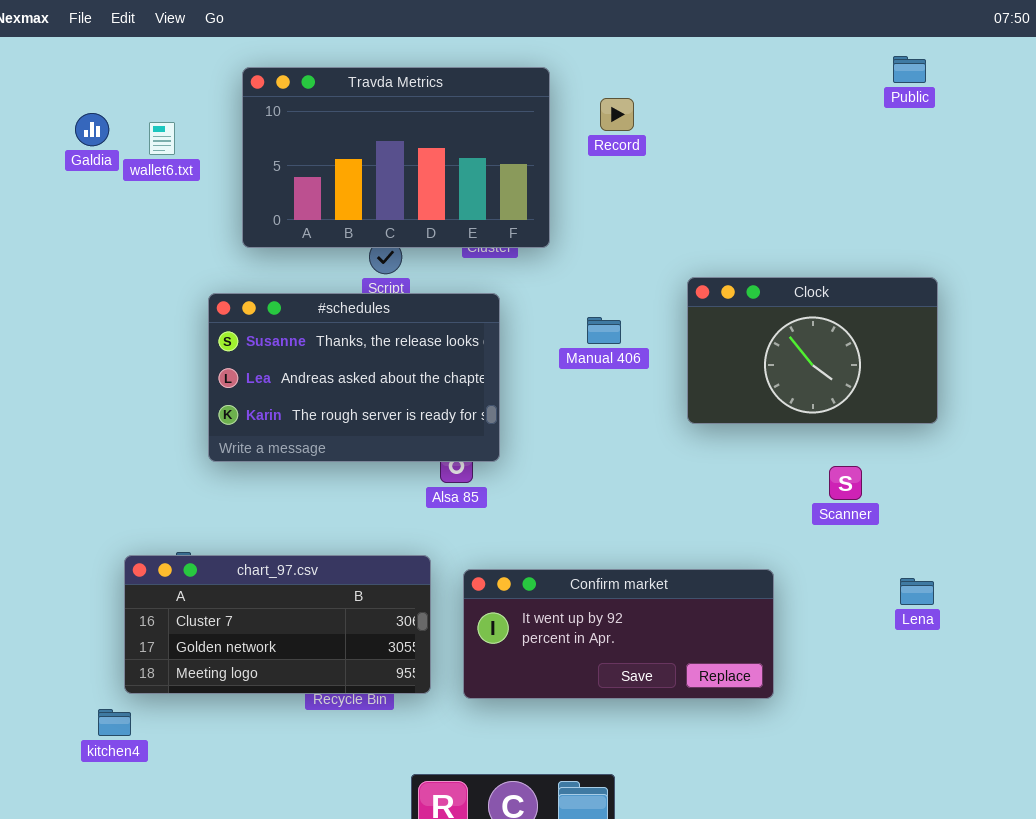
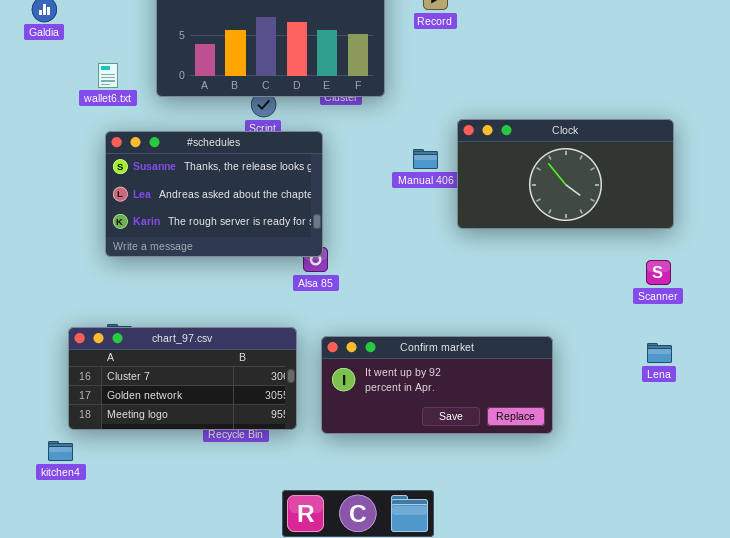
wallet6.txt: [149,122,175,155] -> [98,63,118,88], moved
Clock: [687,277,938,424] -> [457,119,674,229], resized
#schedules: [208,293,500,462] -> [105,131,323,257], moved
Scanner: [829,466,862,500] -> [646,260,671,285], moved

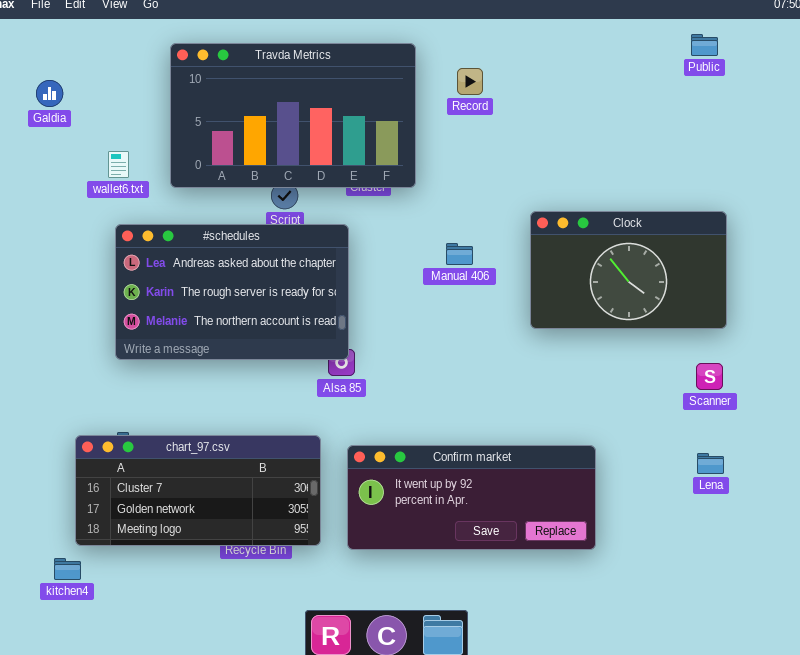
Clock: [457,119,674,229] -> [530,211,727,329], resized
#schedules: [105,131,323,257] -> [115,224,349,360], scrolled down 1 row

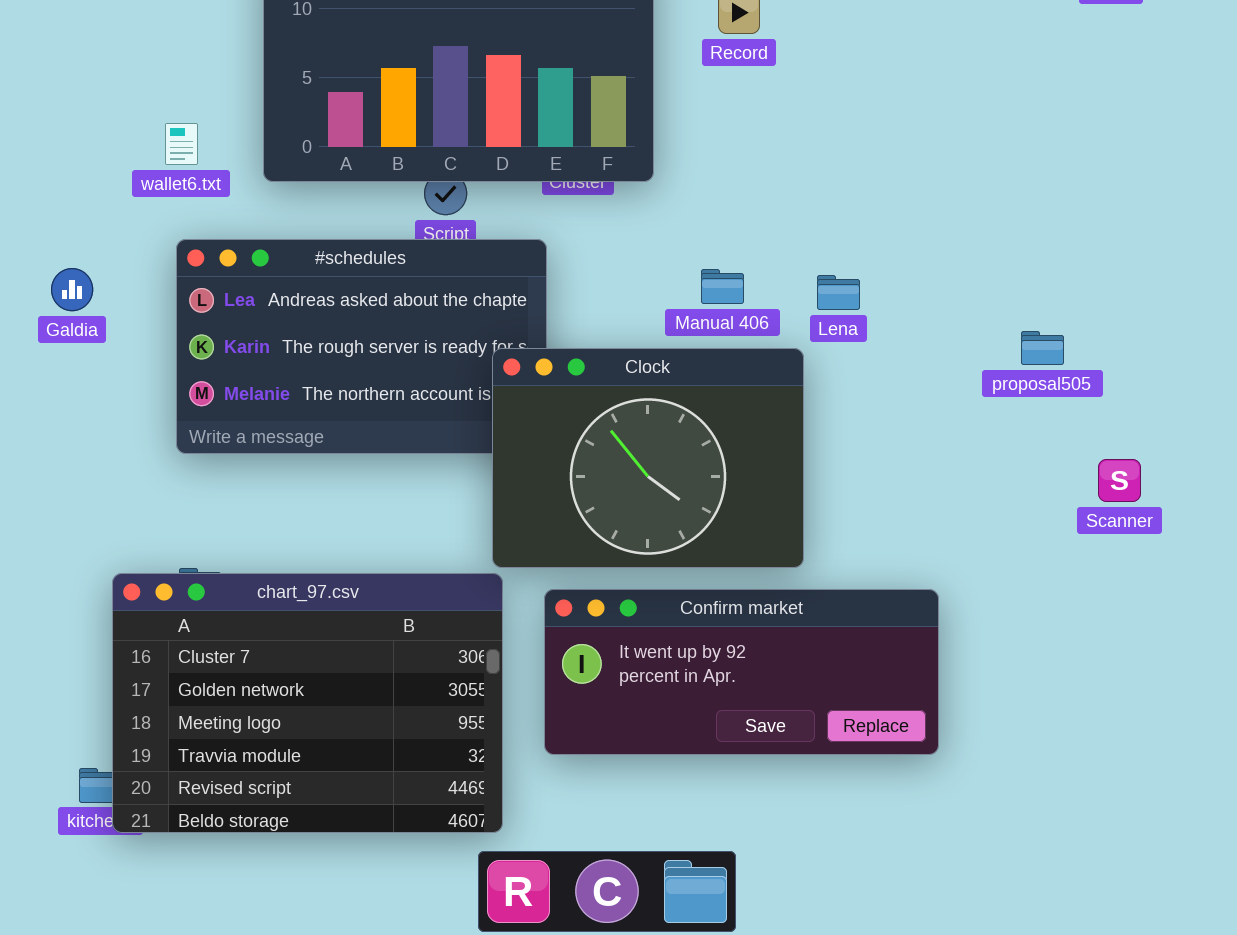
Galdia: [36,80,63,107] -> [51,268,93,311], moved
Clock: [530,211,727,329] -> [492,348,804,568], moved, resized
chart_97.csv: [75,435,321,546] -> [112,573,503,833], resized
Lena: [697,453,724,474] -> [817,275,860,310], moved

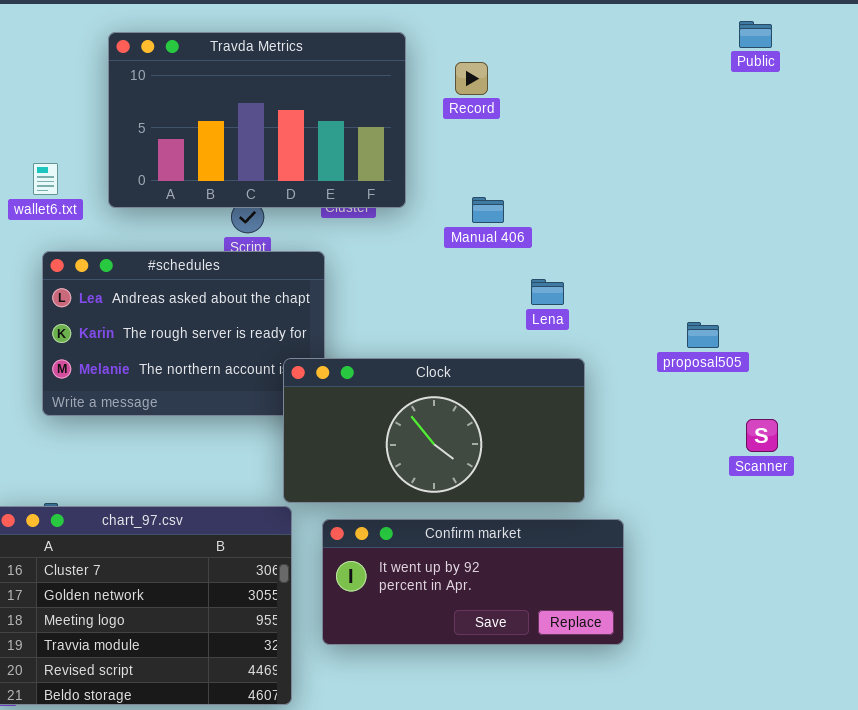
Manual 406: [701,269,744,304] -> [472,197,504,223], moved
Clock: [492,348,804,568] -> [283,358,585,503], resized

